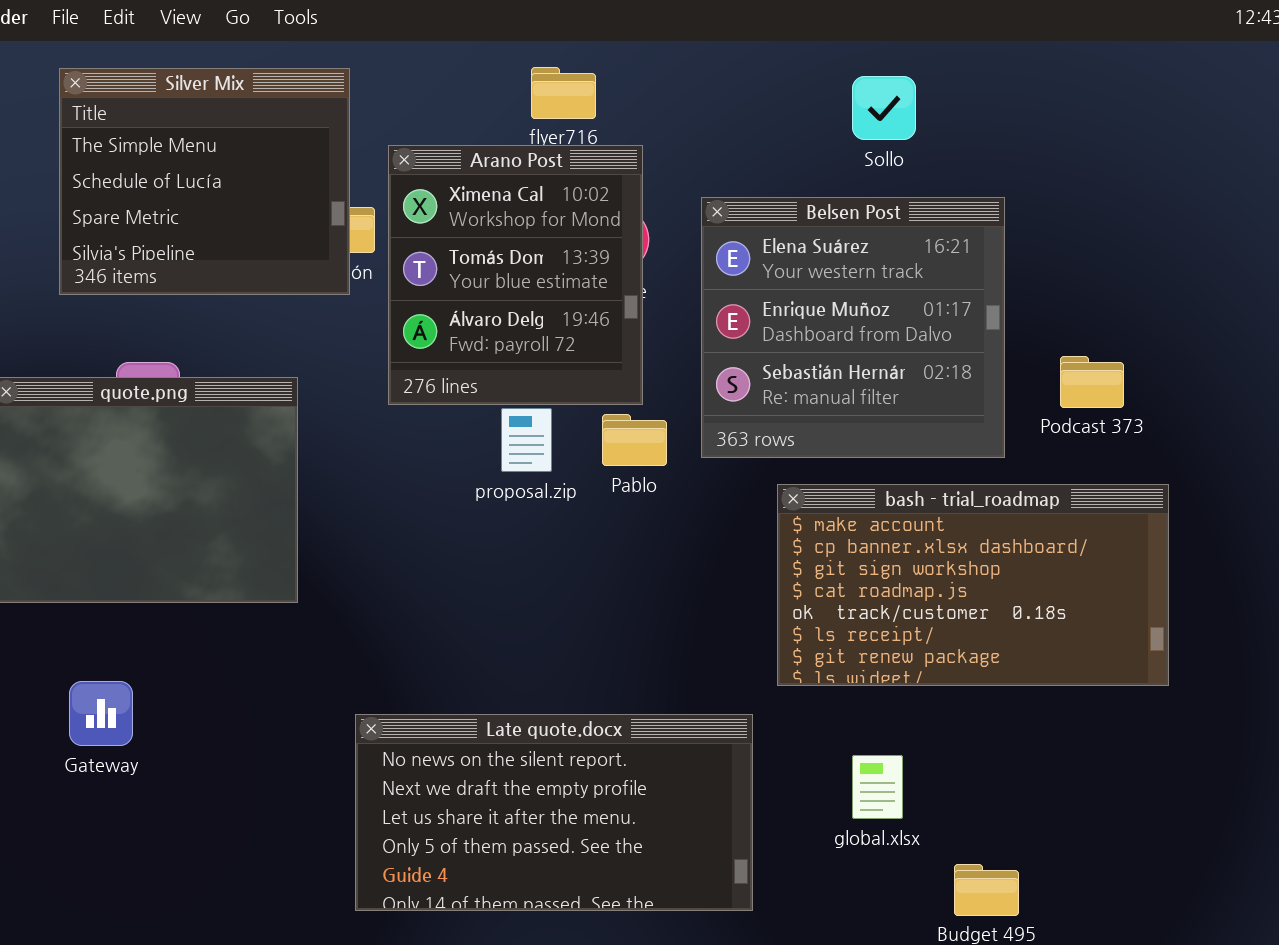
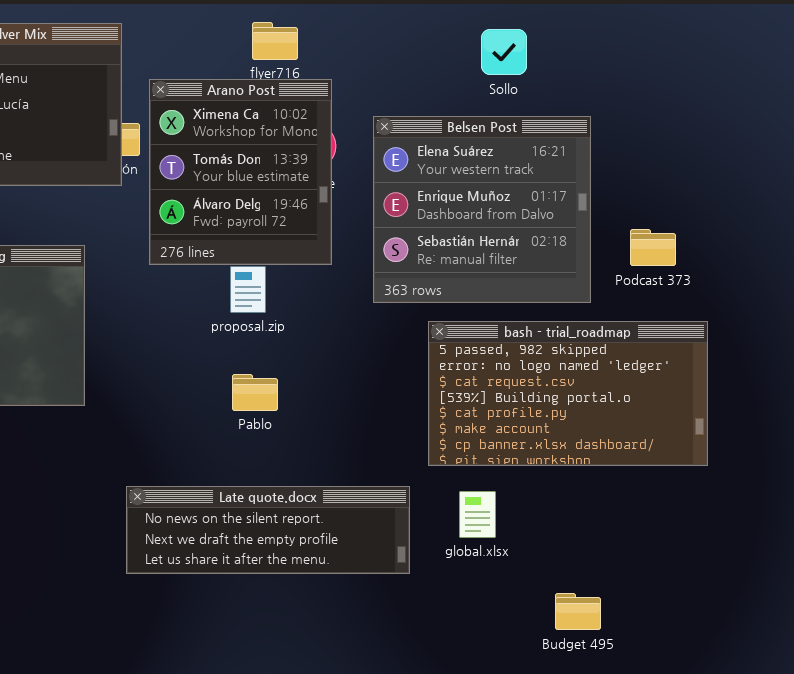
Pablo: [602,414,667,466] -> [232,374,278,411], moved
bash - trial_roadmap: [777,484,1169,686] -> [428,321,708,466], scrolled up 5 rows
Late quote.docx: [355,714,753,911] -> [126,486,410,574], resized
global.xlsx: [852,755,903,819] -> [459,491,496,538], moved

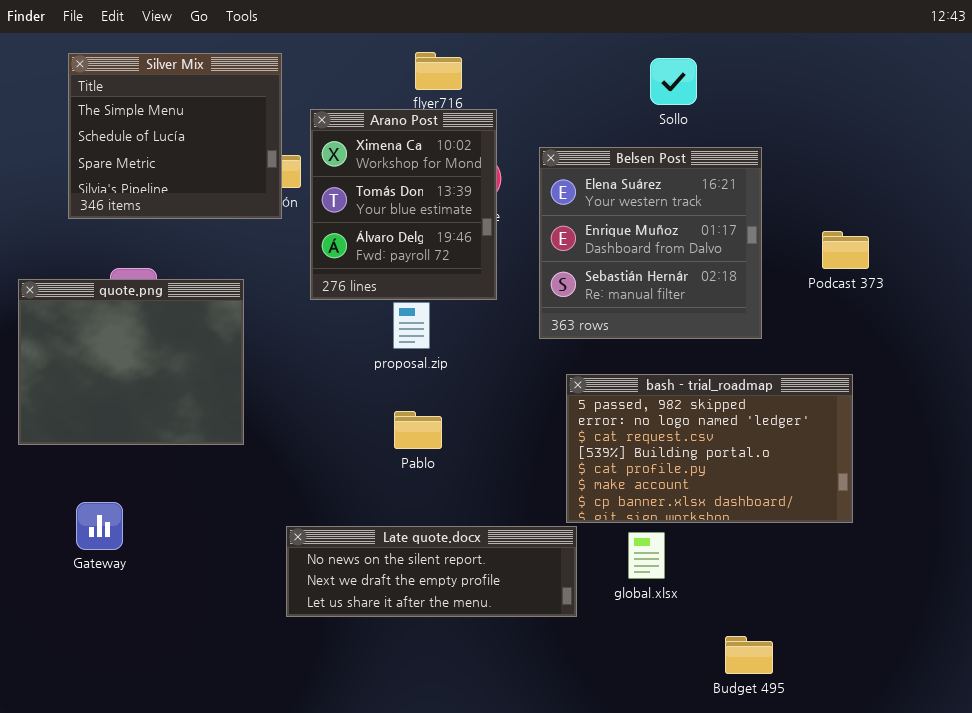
Podcast 373: [630,229,676,266] -> [822,231,869,269], moved
bash - trial_roadmap: [428,321,708,466] -> [566,374,853,523], moved

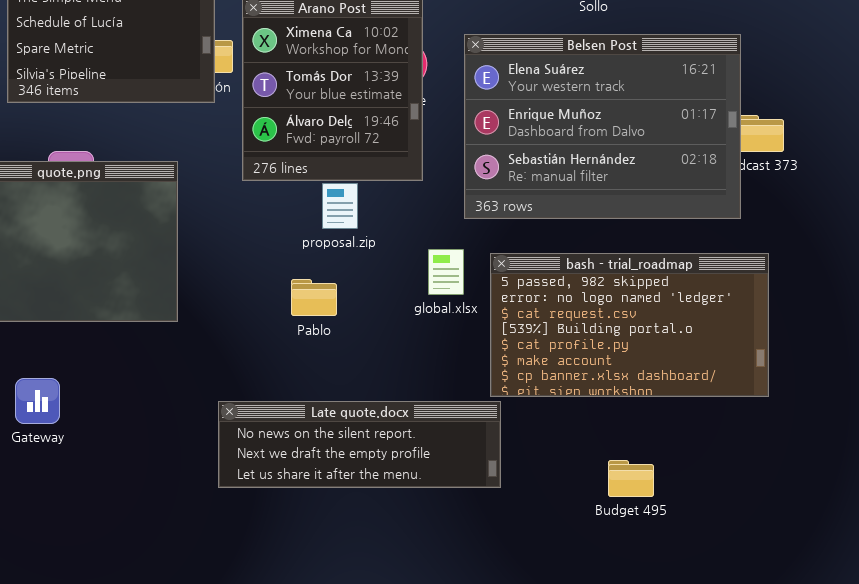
Belsen Post: [539,147,762,339] -> [464,34,741,219], resized
Pablo: [394,411,442,449] -> [291,279,337,316], moved
global.xlsx: [628,532,665,579] -> [428,249,464,295], moved
Budget 495: [725,636,773,674] -> [608,460,654,497], moved

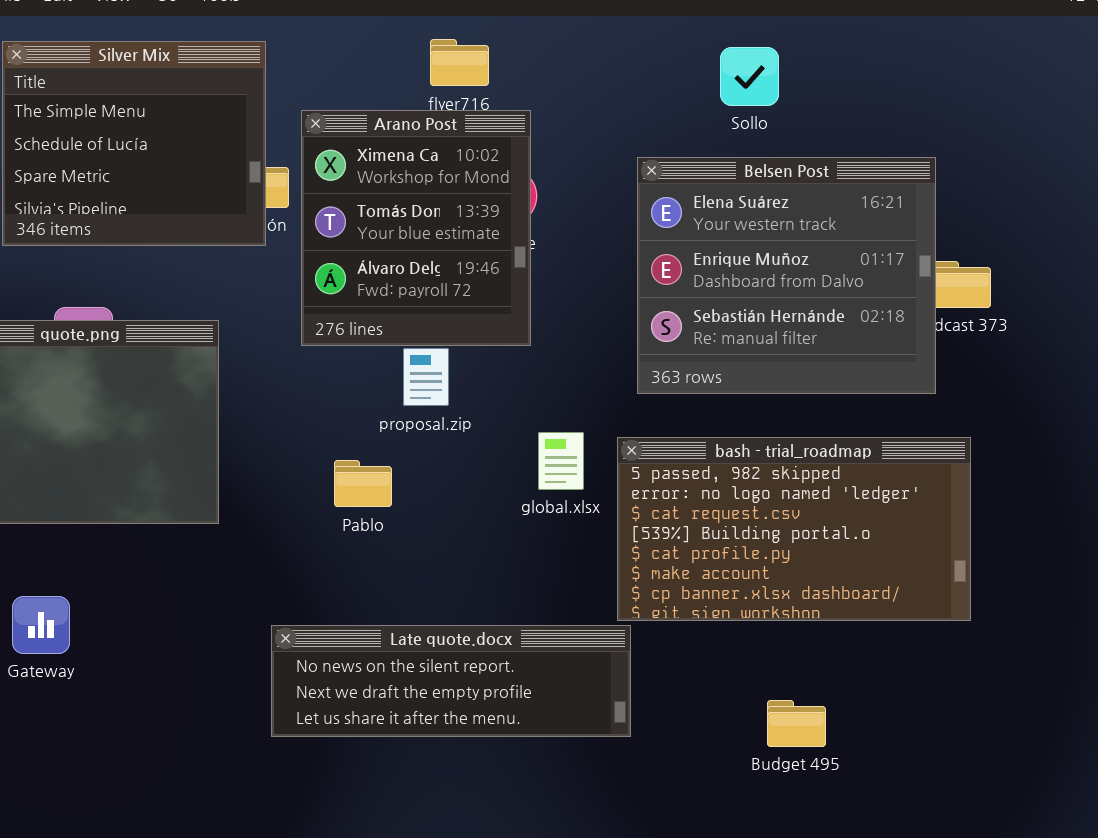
Belsen Post: [464,34,741,219] -> [637,157,936,394], resized
Pablo: [291,279,337,316] -> [334,460,392,507], moved

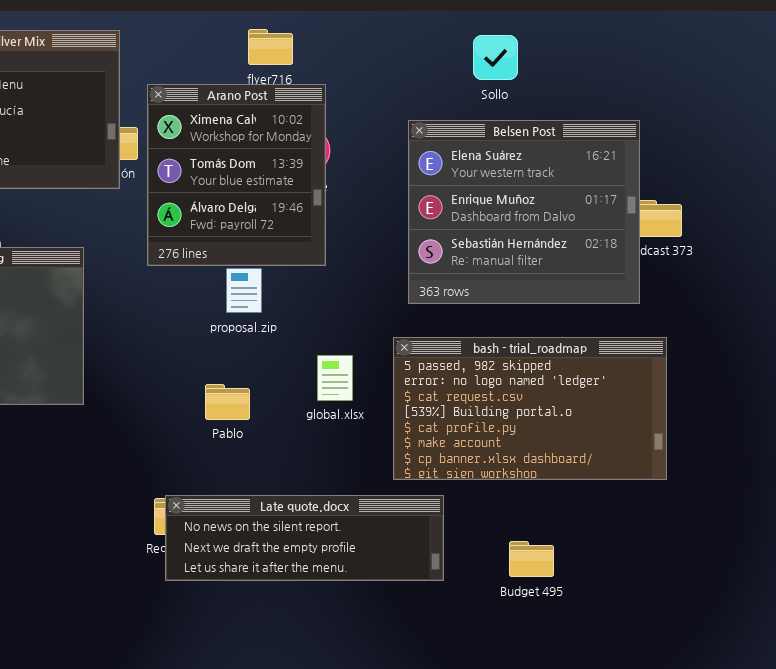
global.xlsx: [538,432,584,490] -> [317,355,353,401], moved
Pablo: [334,460,392,507] -> [205,384,250,420], moved
Late quote.docx: [271,625,631,737] -> [165,495,444,581], moved

